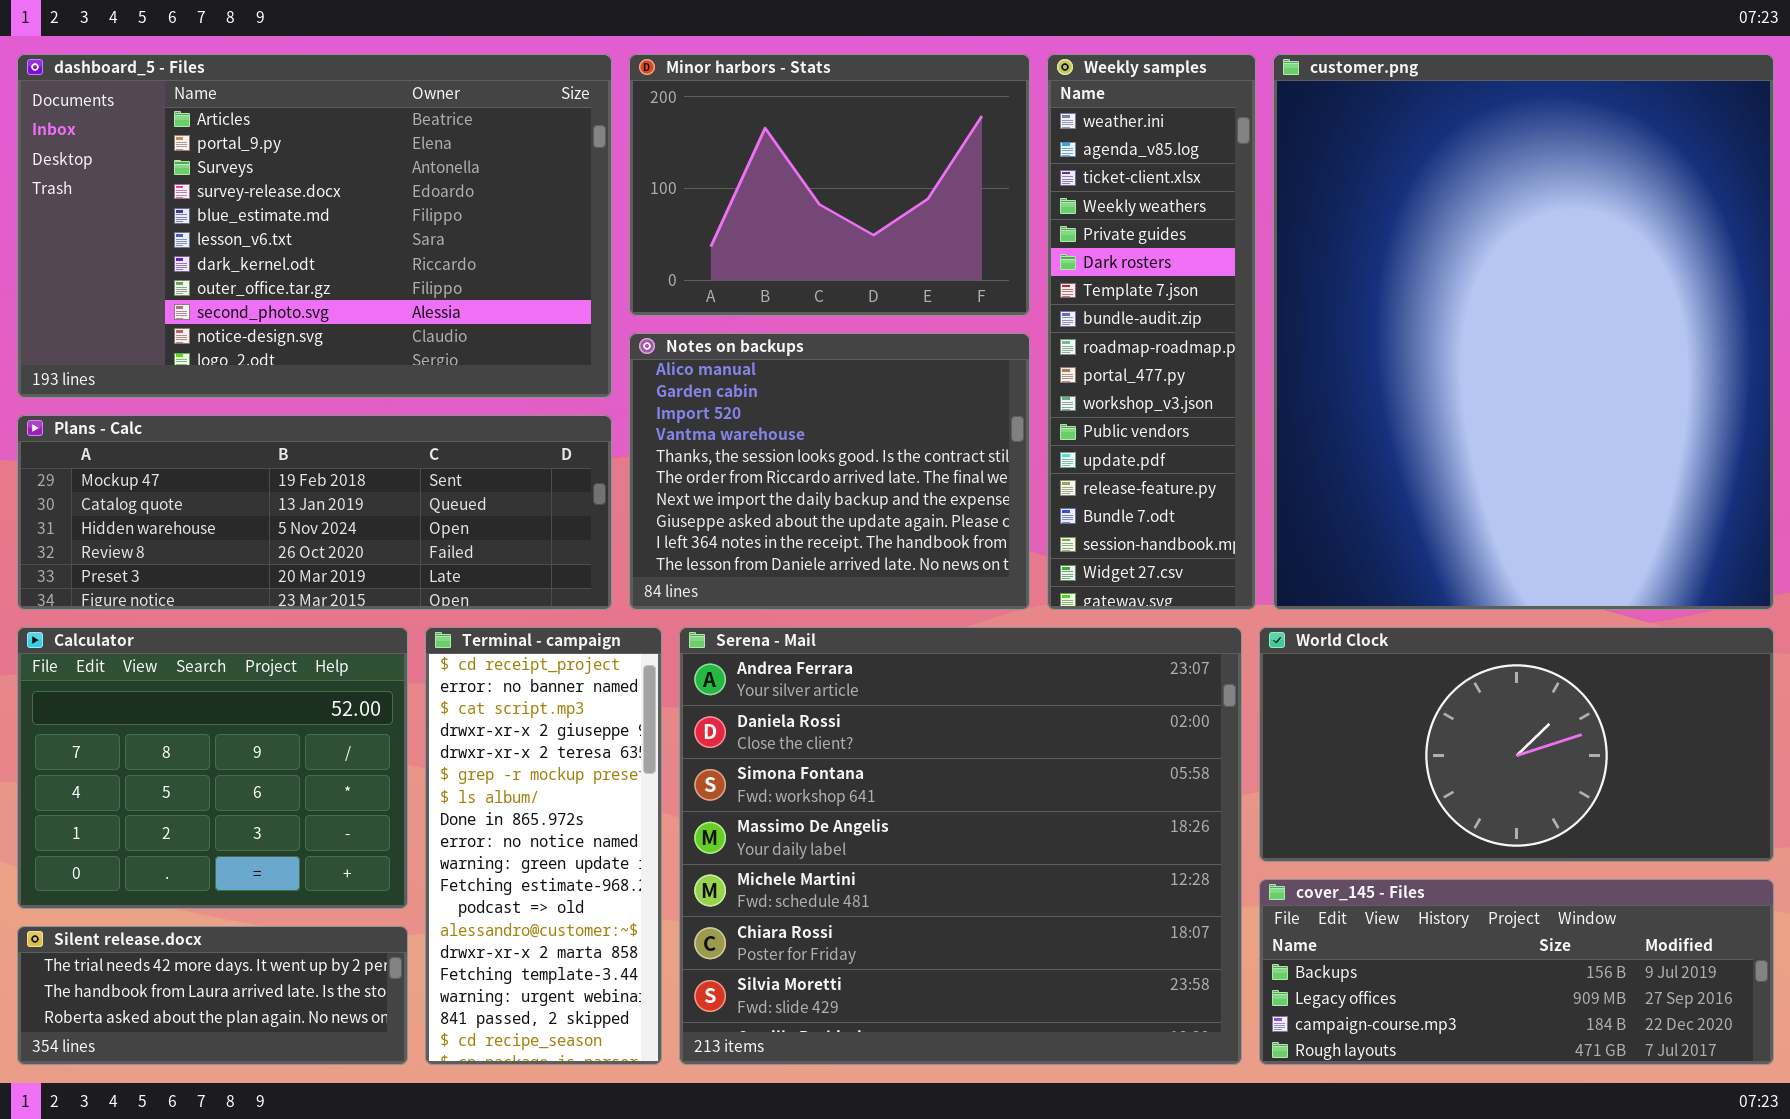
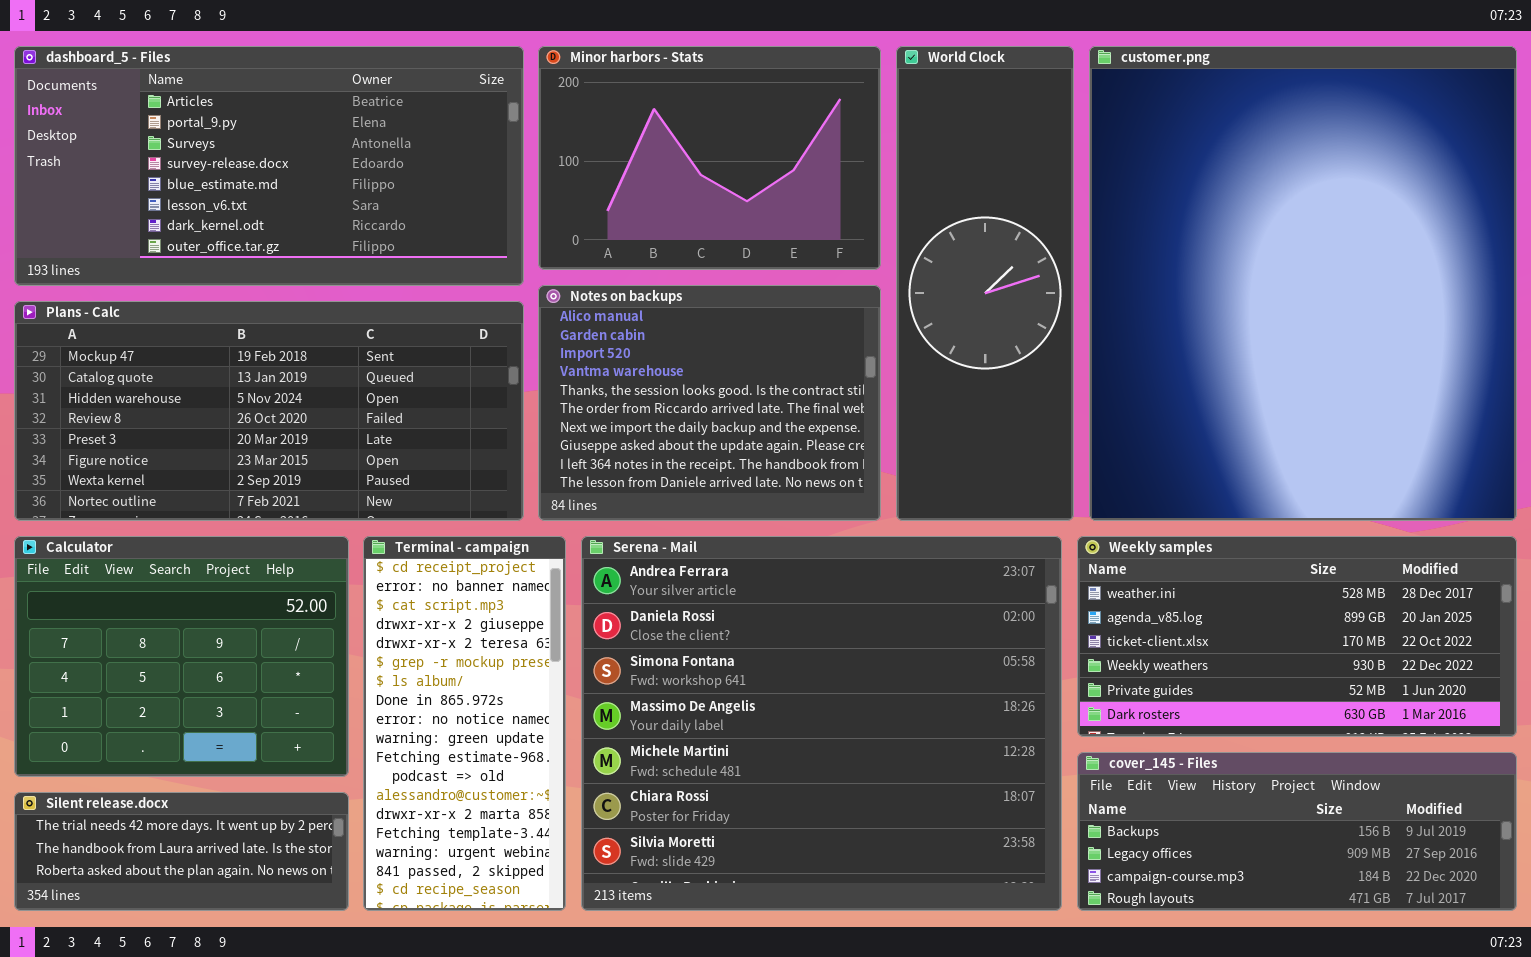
dashboard_5 - Files: [17,54,612,398] -> [14,46,524,286], resized
Weekly samples: [1047,54,1256,610] -> [1077,536,1517,737], moved, resized
Plans - Calc: [17,415,612,610] -> [14,301,524,521], resized
World Clock: [1259,627,1774,862] -> [896,46,1074,521], moved, resized

